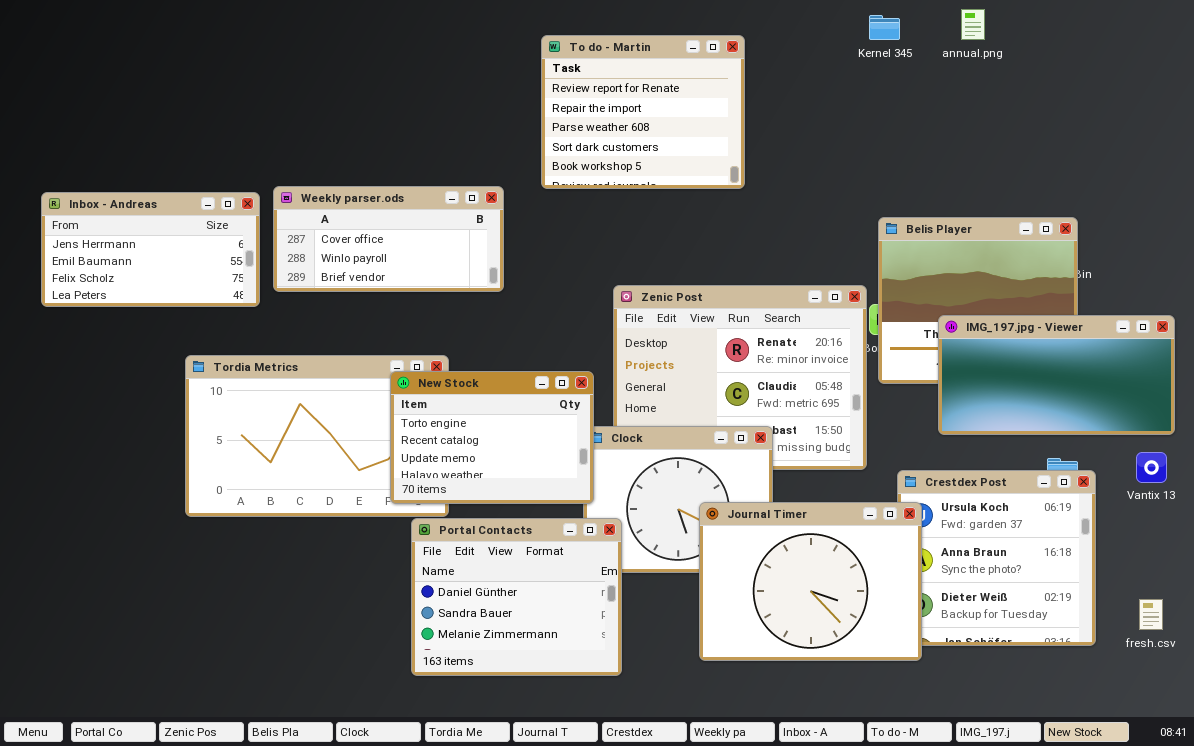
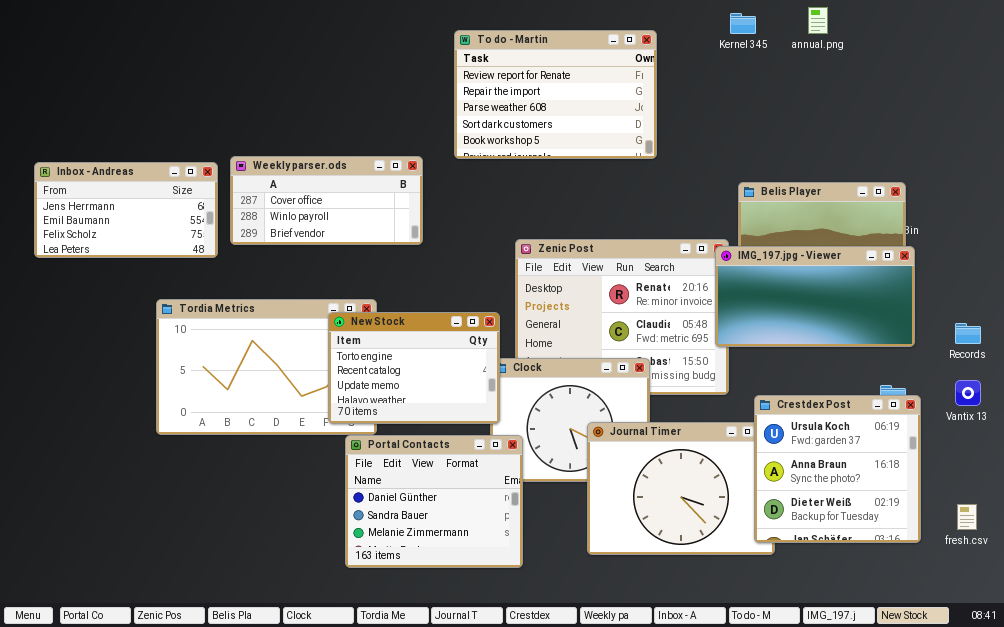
To do - Martin: [541,35,745,189] -> [454,30,657,159], resized
IMG_197.jpg - Viewer: [938,315,1175,435] -> [715,246,915,347], moved
Crestdex Post: [897,470,1096,646] -> [754,395,921,543], raised

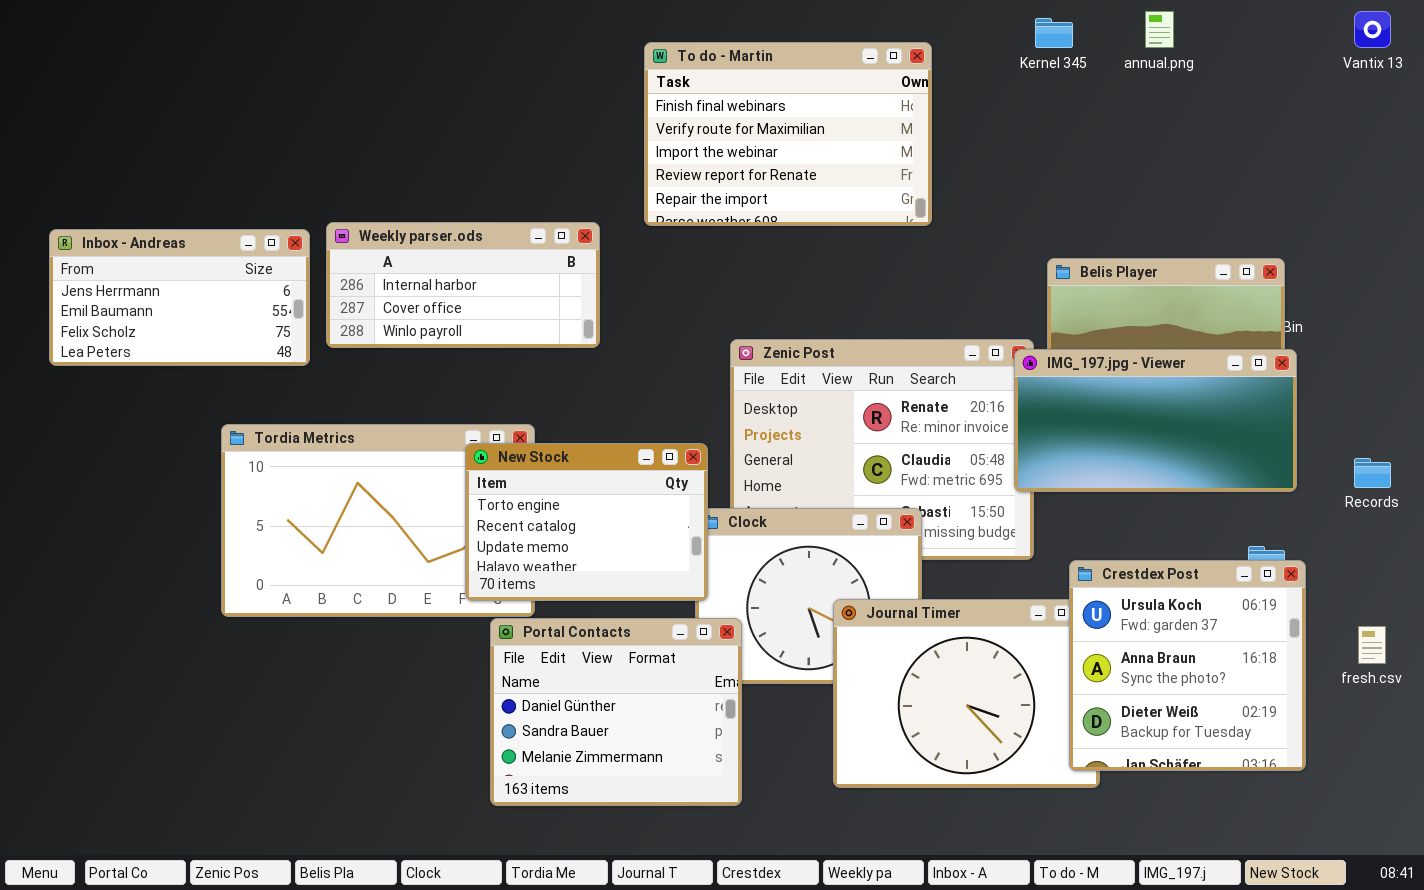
To do - Martin: [454,30,657,159] -> [644,42,932,226], scrolled up 3 rows
Weekly parser.ods: [230,156,423,245] -> [326,222,600,348], scrolled up 1 row
Vantix 13: [955,380,981,406] -> [1354,11,1391,48], moved
fresh.csv: [957,504,977,530] -> [1358,626,1386,664], moved

